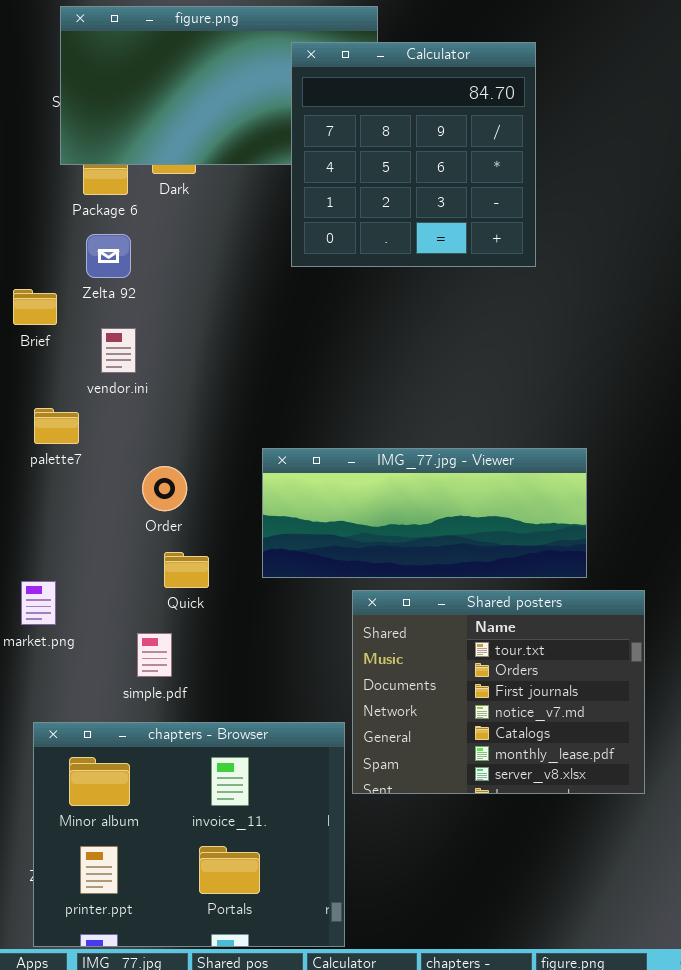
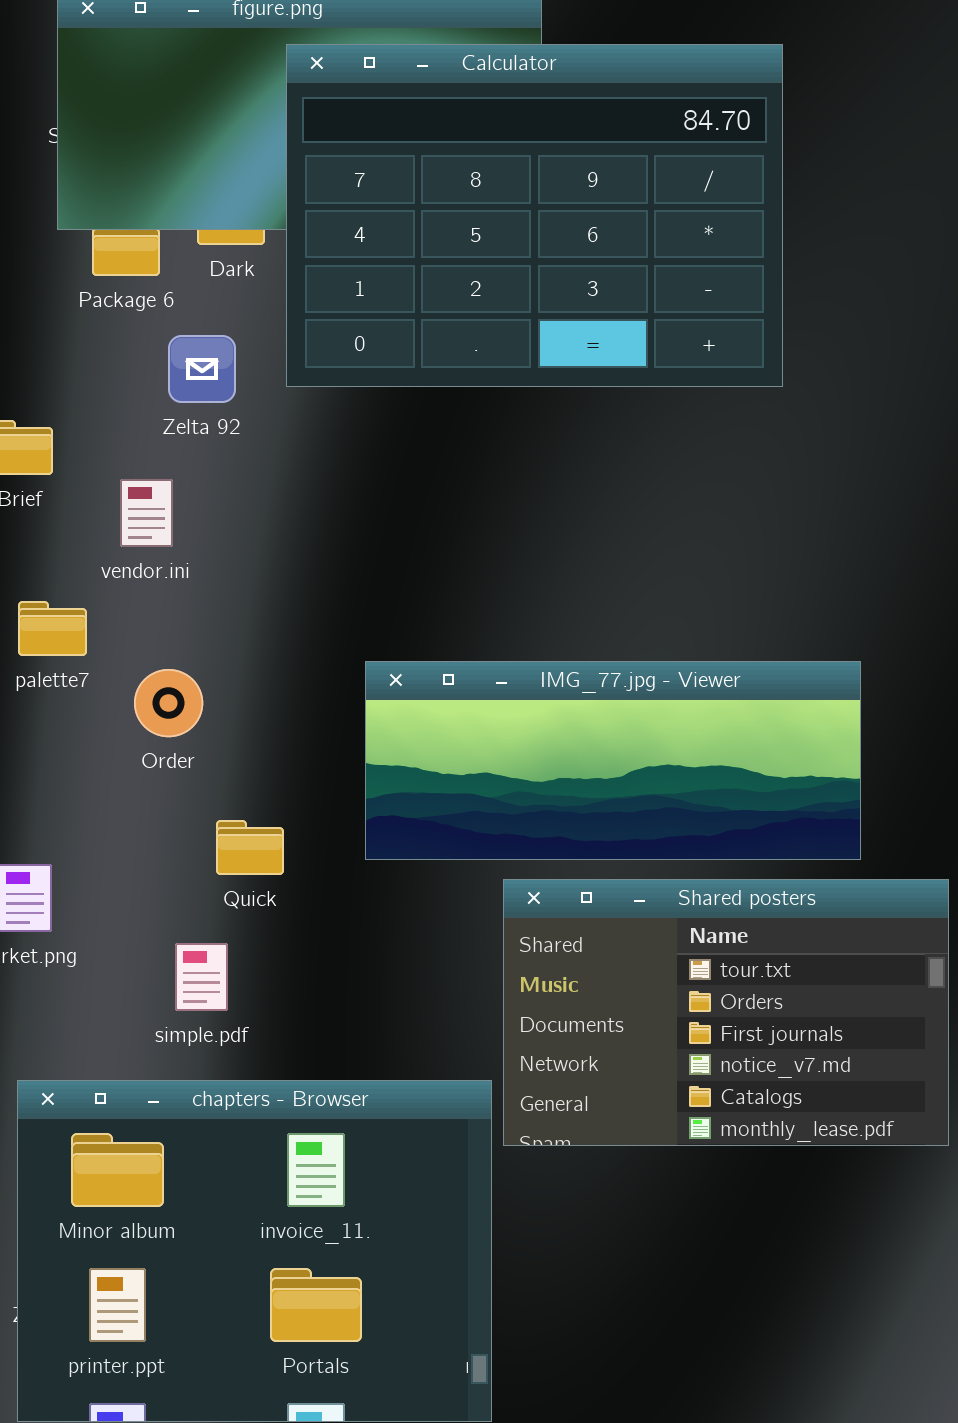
Calculator: [291,42,536,267] -> [286,44,783,387], resized
Zelta 92: [86,234,131,278] -> [168,335,236,403], moved
Order: [142,466,187,511] -> [134,669,203,737], moved
Shared posters: [352,590,645,794] -> [503,879,949,1146], resized

